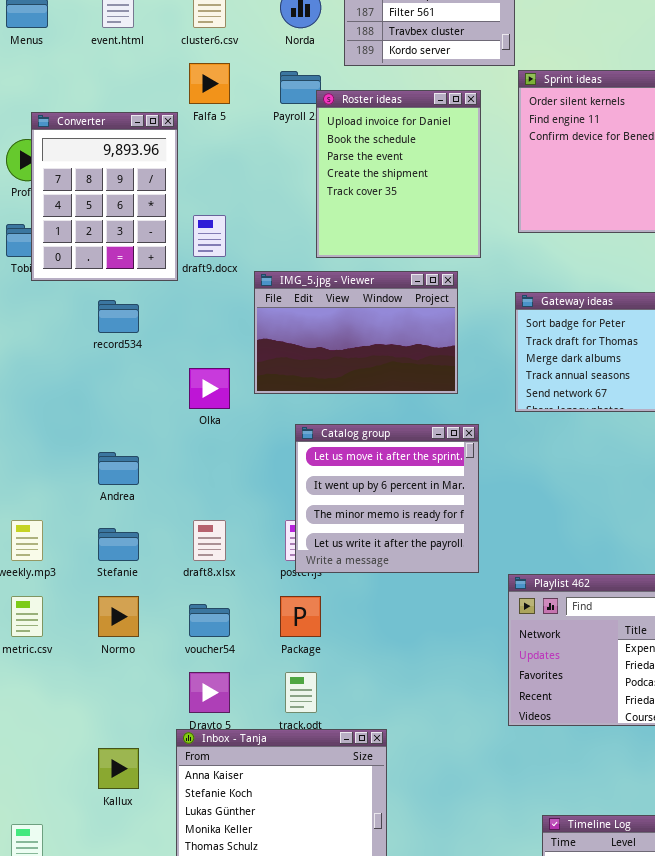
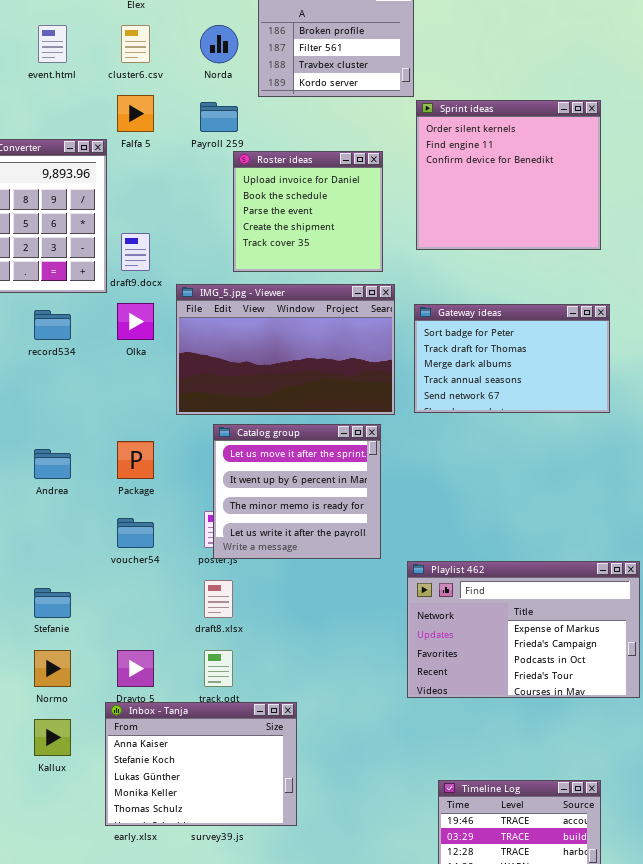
Roster ideas: [316,90,481,258] -> [233,151,383,272], resized
IMG_5.jpg - Viewer: [254,271,458,394] -> [176,284,395,415], resized
Olka: [189,368,230,409] -> [117,303,154,340], moved
draft8.xlsx: [193,520,226,561] -> [204,580,233,618], moved
Stefanie: [98,528,139,561] -> [34,588,71,618], moved
Normo: [98,596,139,637] -> [34,650,71,687], moved
Package: [280,596,321,637] -> [117,441,154,479], moved
voucher54: [189,604,230,637] -> [117,518,154,548], moved

